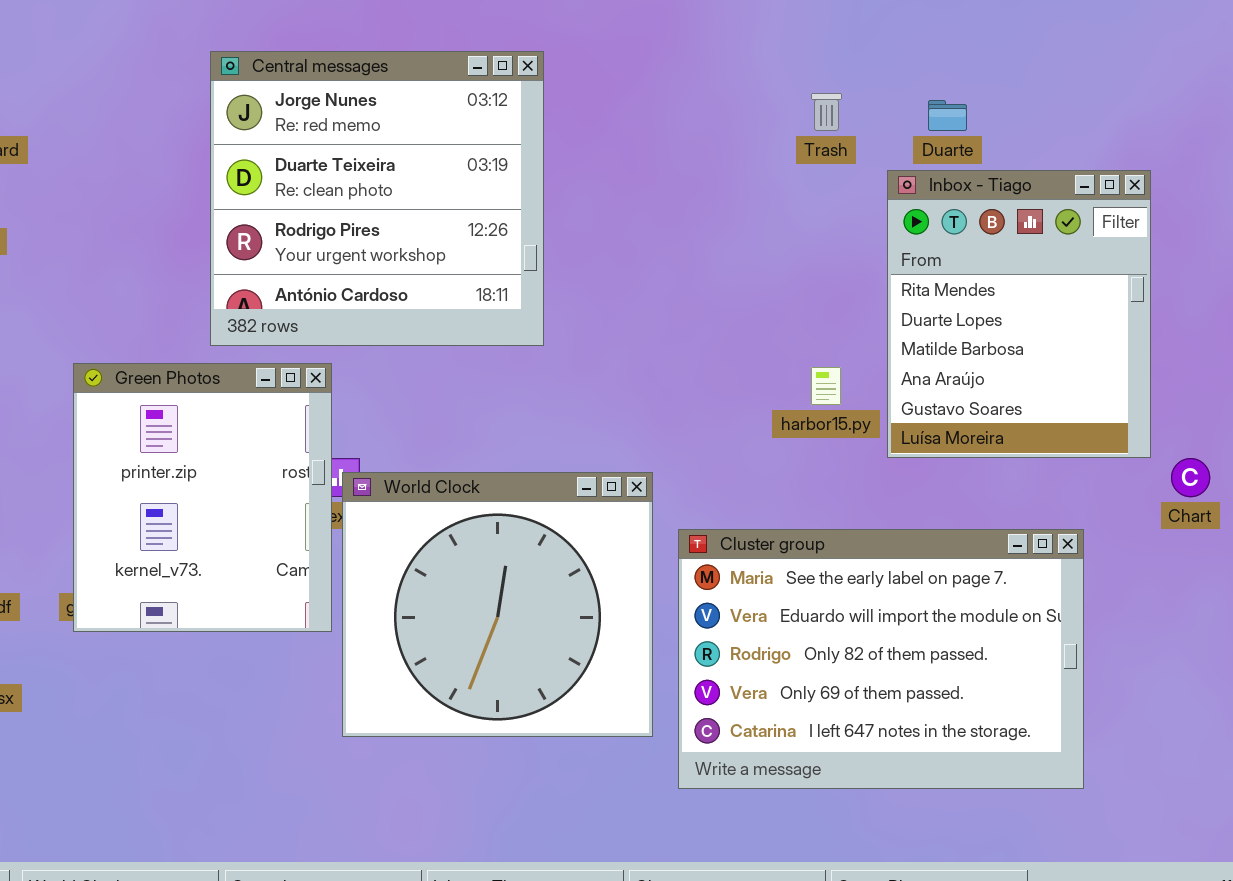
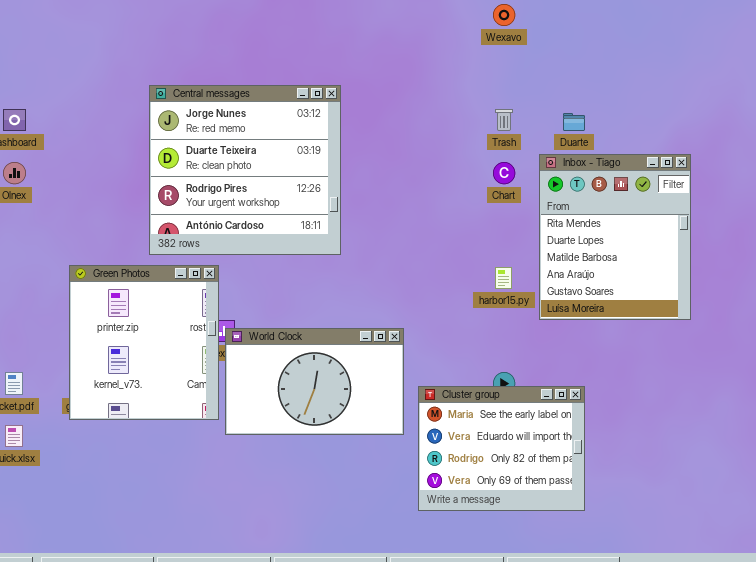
Chart: [1171,458,1210,497] -> [493,162,515,184], moved
World Clock: [342,472,653,737] -> [225,328,404,435], resized
Cluster group: [678,529,1084,789] -> [418,386,585,511], resized

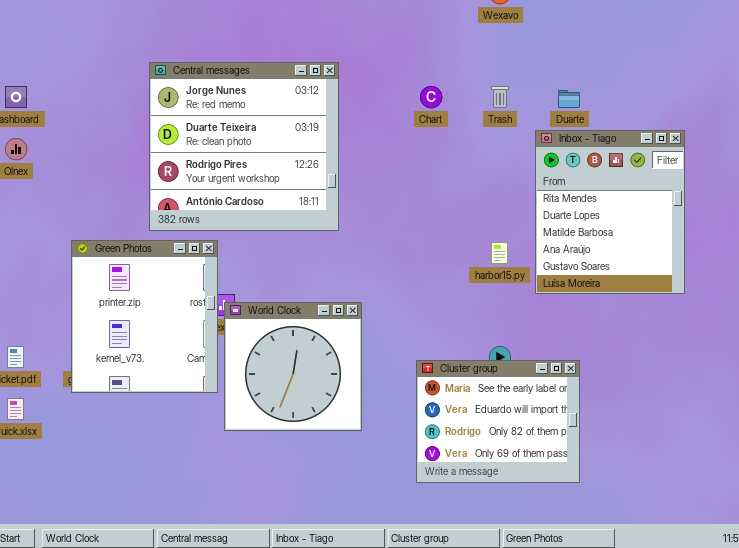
Chart: [493,162,515,184] -> [420,86,442,108], moved
World Clock: [225,328,404,435] -> [224,302,362,431], resized

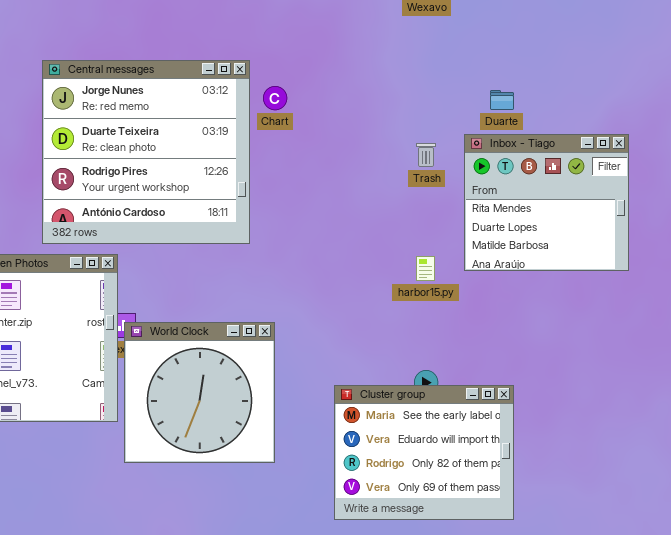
Chart: [420,86,442,108] -> [263,86,287,110], moved
Trash: [491,86,509,108] -> [416,143,436,167], moved
Inbox - Tiago: [535,130,685,294] -> [464,134,629,271], resized

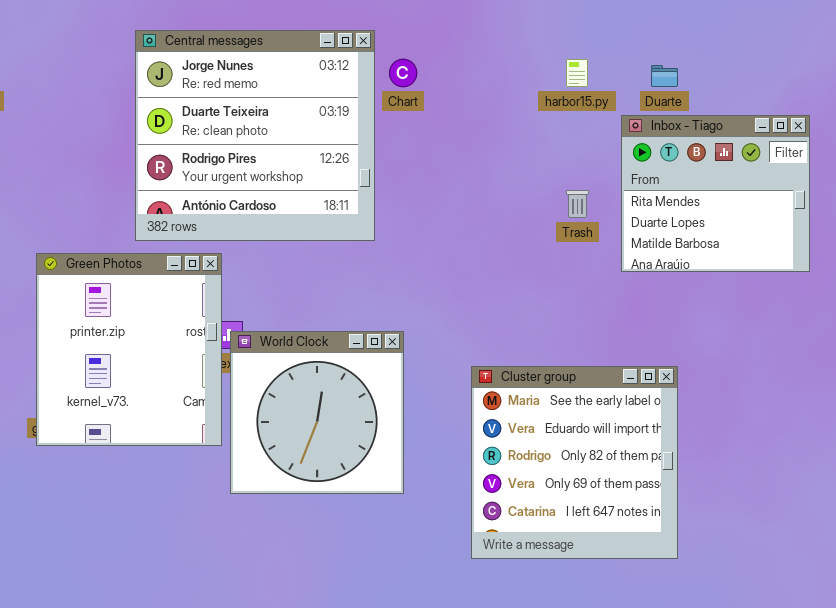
Trash: [416,143,436,167] -> [566,190,589,218], moved
harbor15.py: [416,256,435,281] -> [566,59,588,87], moved
Cluster group: [334,385,514,520] -> [471,366,678,559], resized

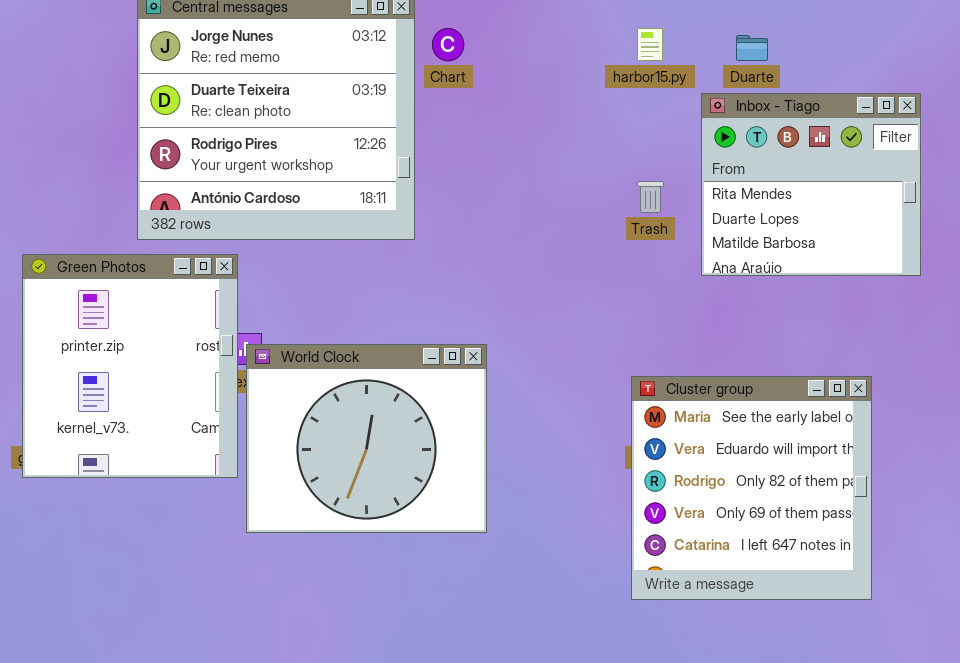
World Clock: [230,331,404,494] -> [246,344,487,533], resized
Cluster group: [471,366,678,559] -> [631,376,872,600], moved

